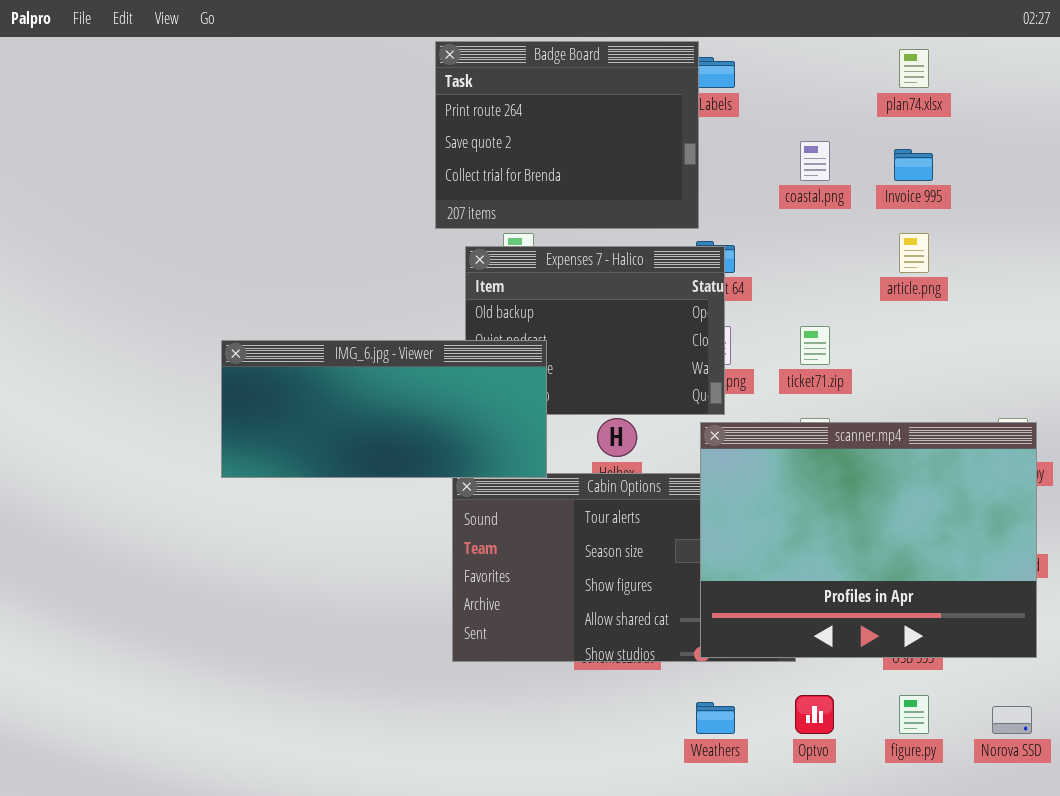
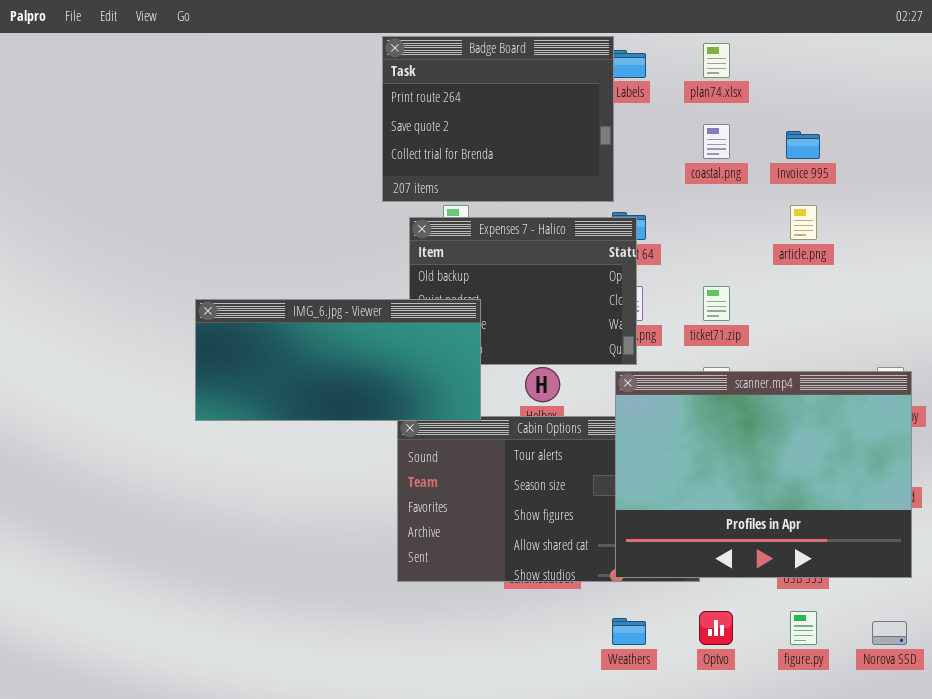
plan74.xlsx: [899,49,929,88] -> [703,43,730,78], moved

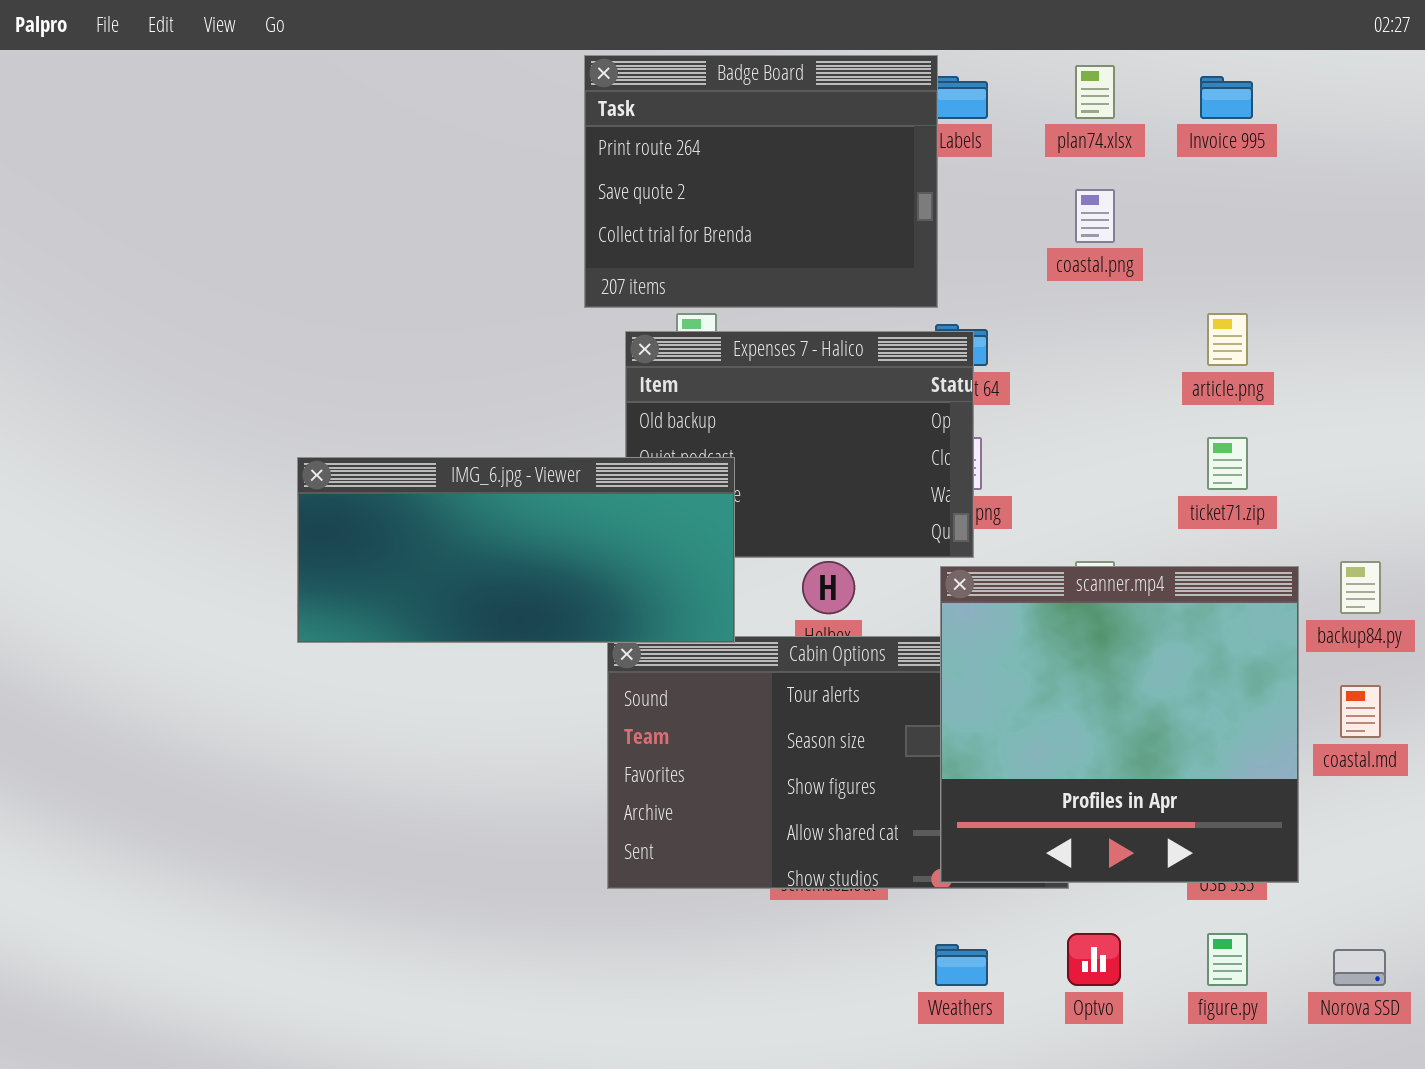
Invoice 995: [786,131,820,159] -> [1200,76,1253,119], moved
ticket71.zip: [703,286,730,321] -> [1207,437,1248,490], moved
scanner.mp4: [615,371,912,578] -> [940,566,1299,883], resized

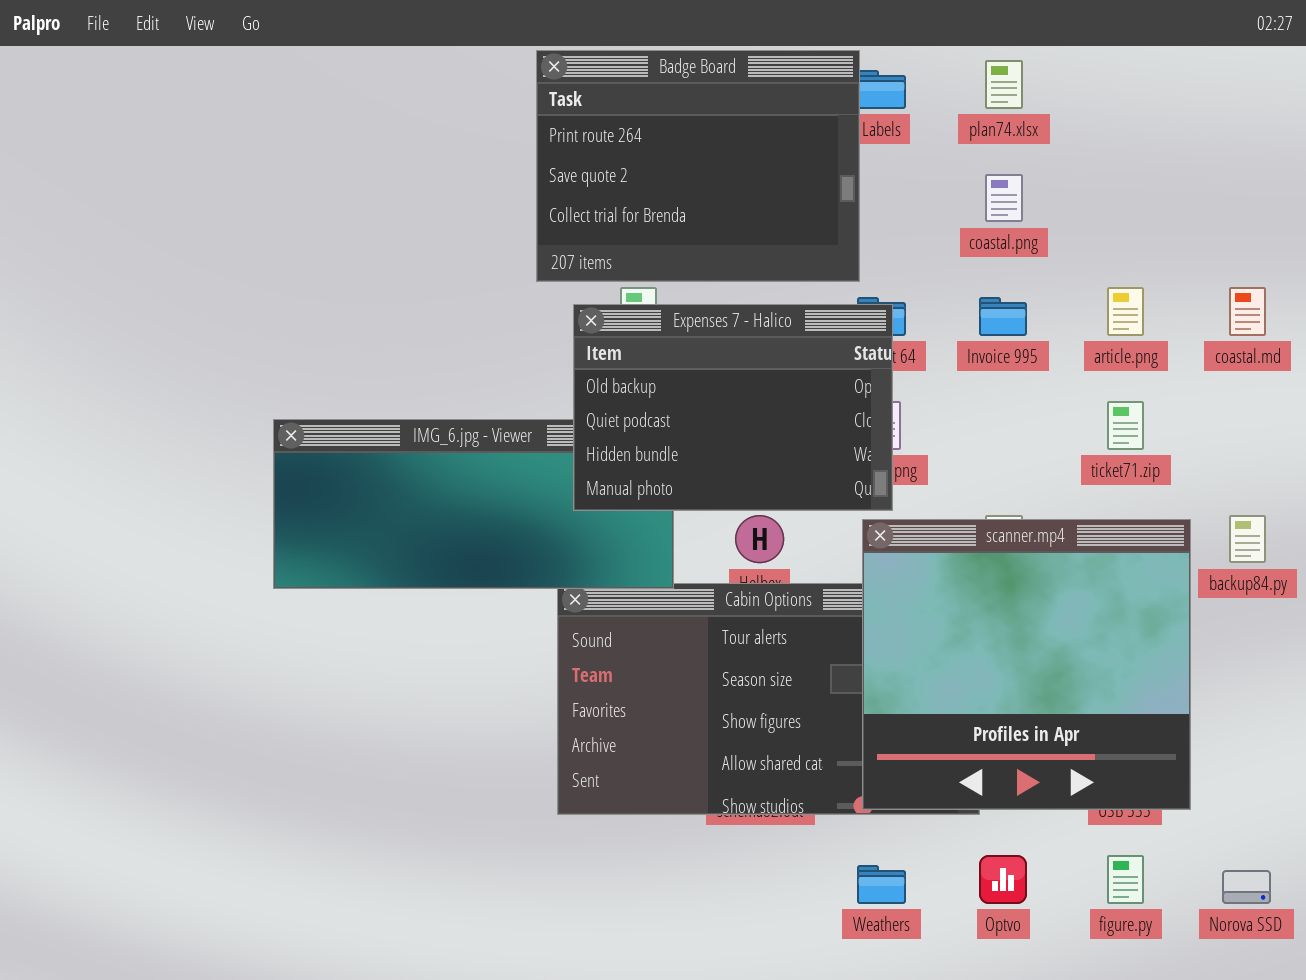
Invoice 995: [1200,76,1253,119] -> [979,297,1027,336], moved
Expenses 7 - Halico: [625,331,974,558] -> [573,304,893,511], raised
coastal.md: [1340,685,1381,738] -> [1229,287,1266,336], moved

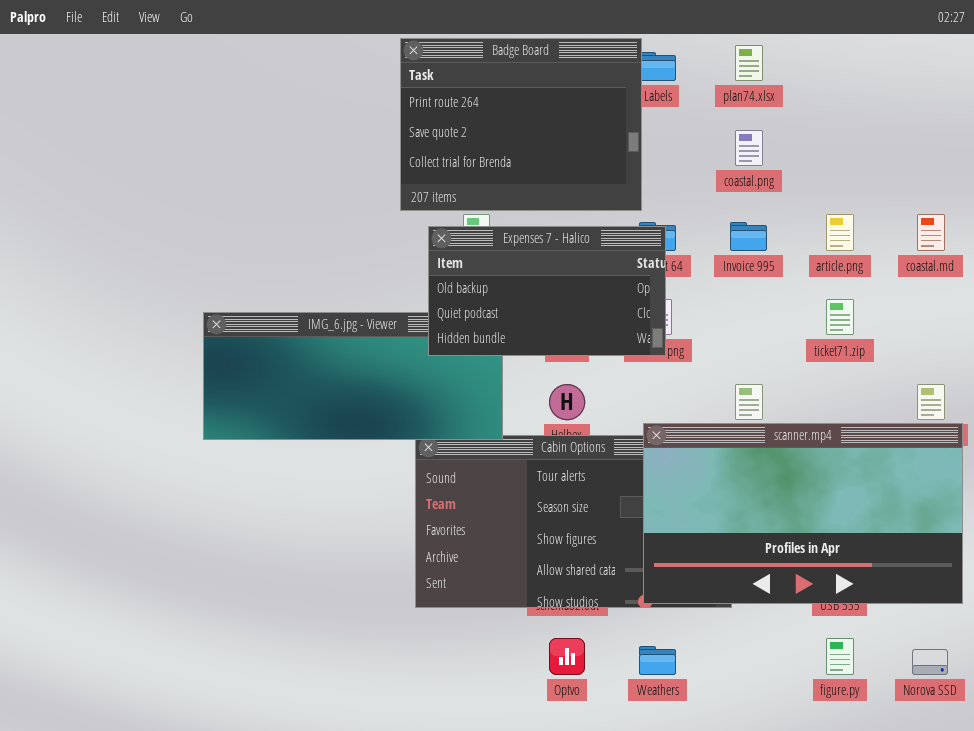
Expenses 7 - Halico: [573,304,893,511] -> [428,226,666,356], resized
scanner.mp4: [862,519,1191,810] -> [643,423,963,604], resized
Optvo: [979,855,1027,904] -> [549,638,585,675], moved

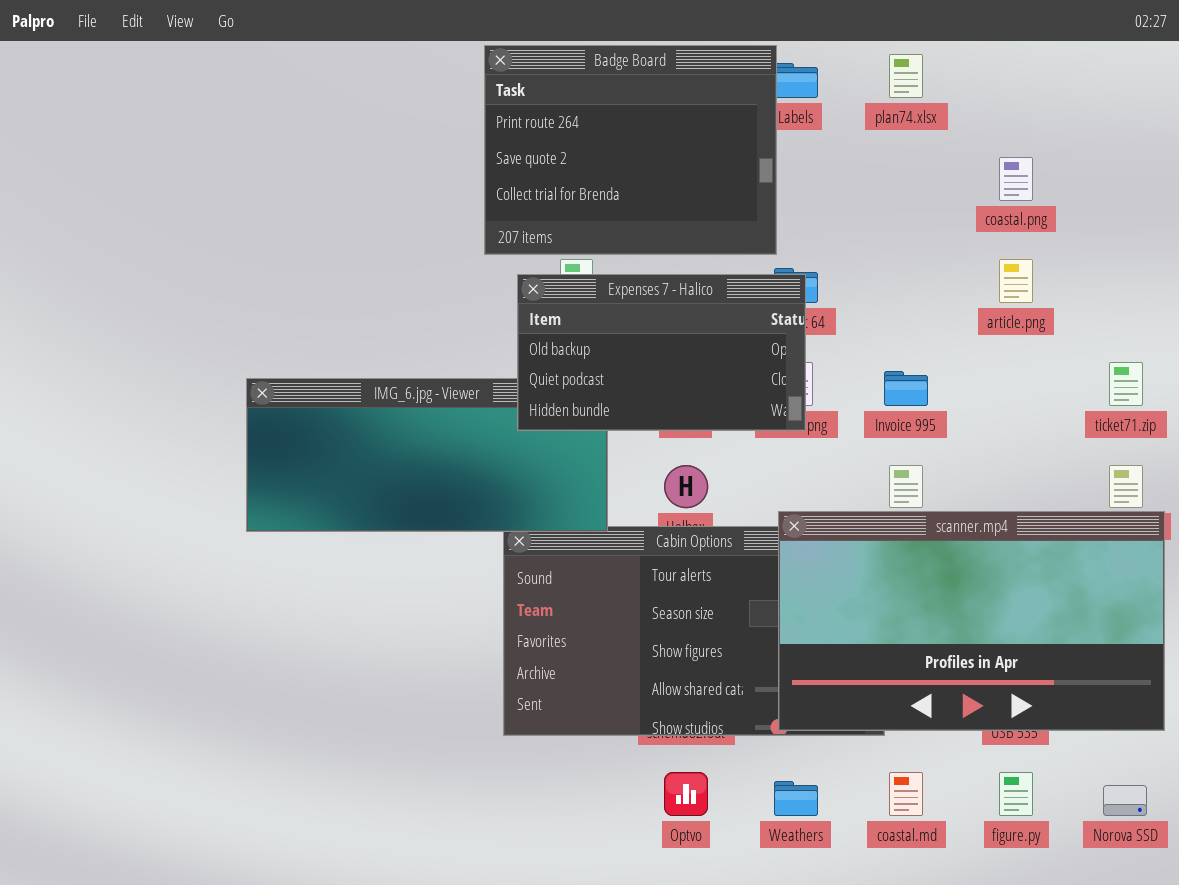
coastal.png: [735,130,763,166] -> [999,157,1033,201], moved
coastal.md: [917,214,945,251] -> [889,772,923,816], moved
Invoice 995: [730,222,767,251] -> [884,371,928,406], moved
ticket71.zip: [826,299,854,335] -> [1109,362,1143,406], moved

